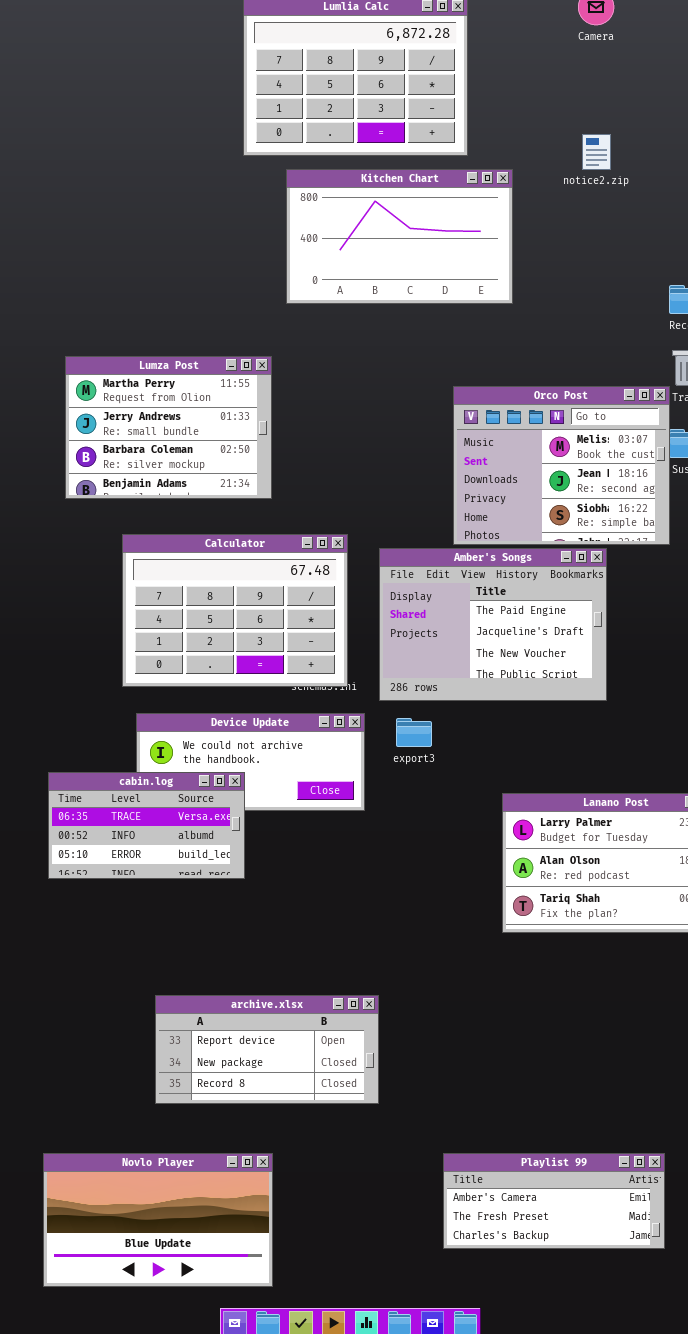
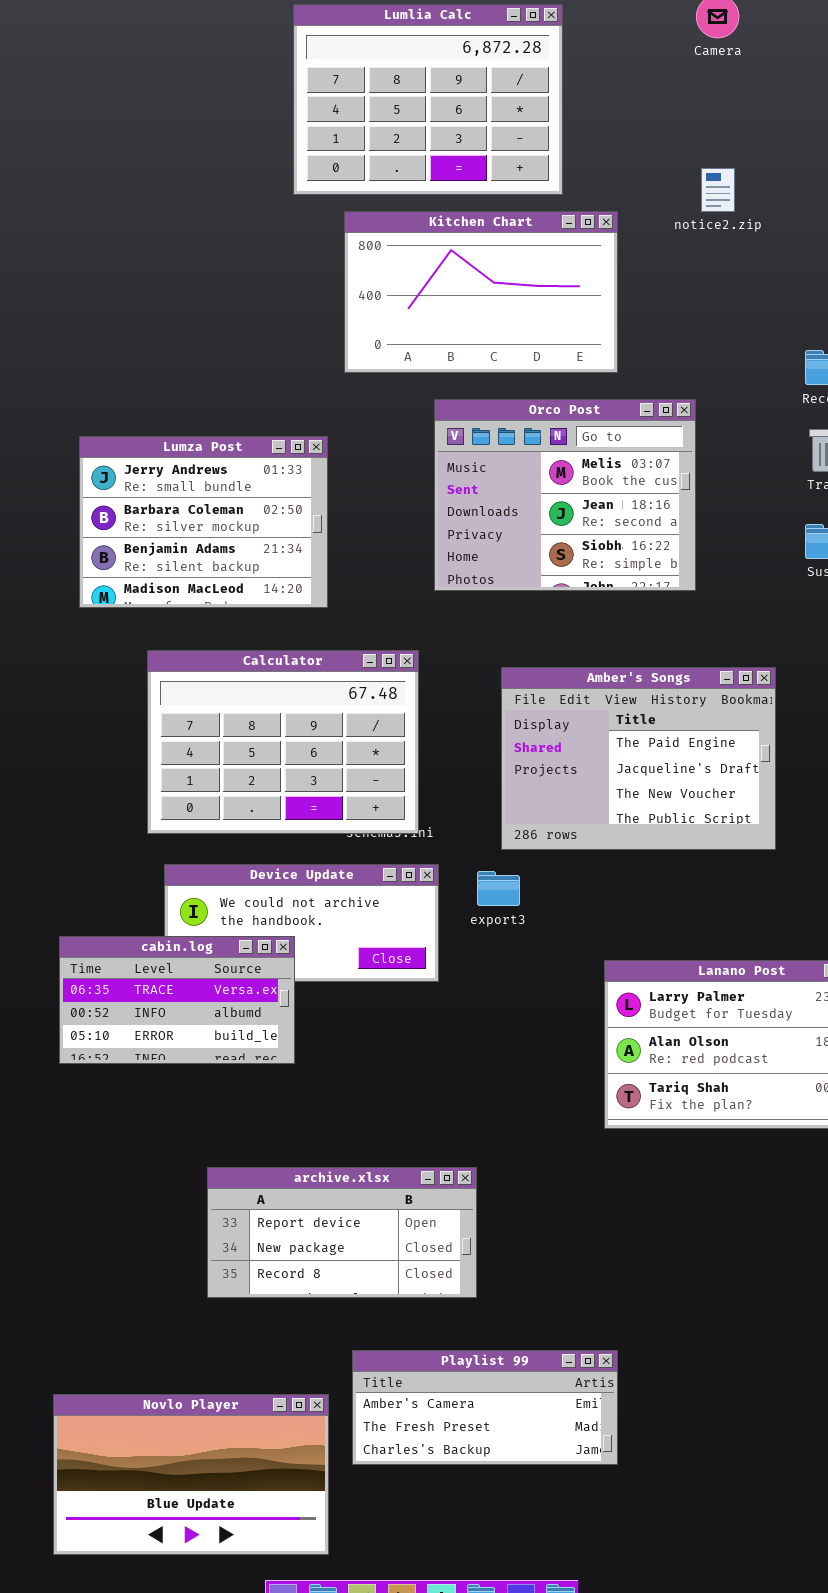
Lumza Post: [65,356,272,499] -> [79,436,328,608], scrolled down 1 row
Orco Post: [453,386,670,545] -> [434,399,696,591], moved
Amber's Songs: [379,548,607,701] -> [501,667,776,850], moved
archive.xlsx: [155,995,379,1104] -> [207,1167,477,1298], moved
Playlist 99: [443,1153,665,1249] -> [352,1350,618,1465], moved

